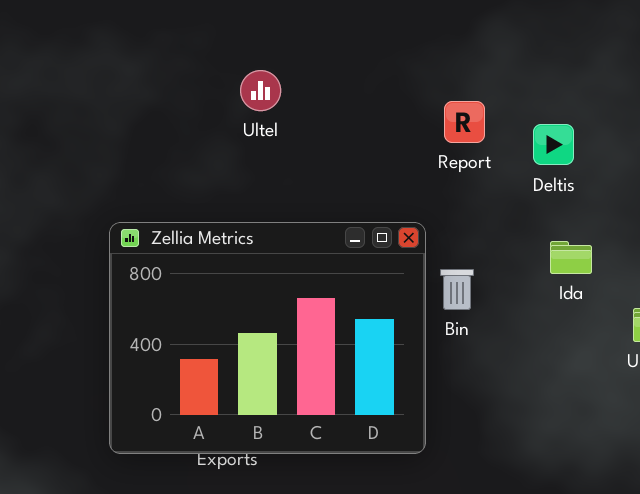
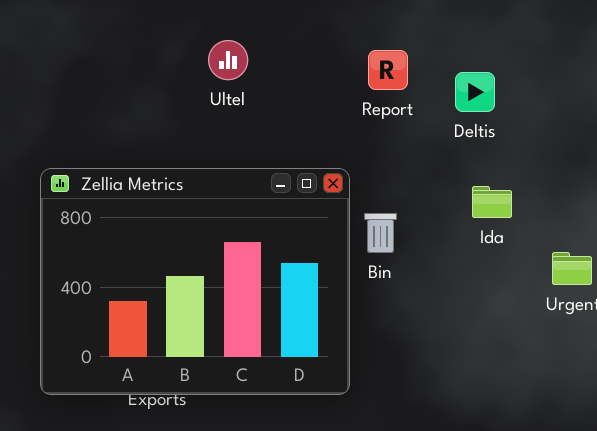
Ultel: [240,70,281,111] -> [208,40,248,80], moved

